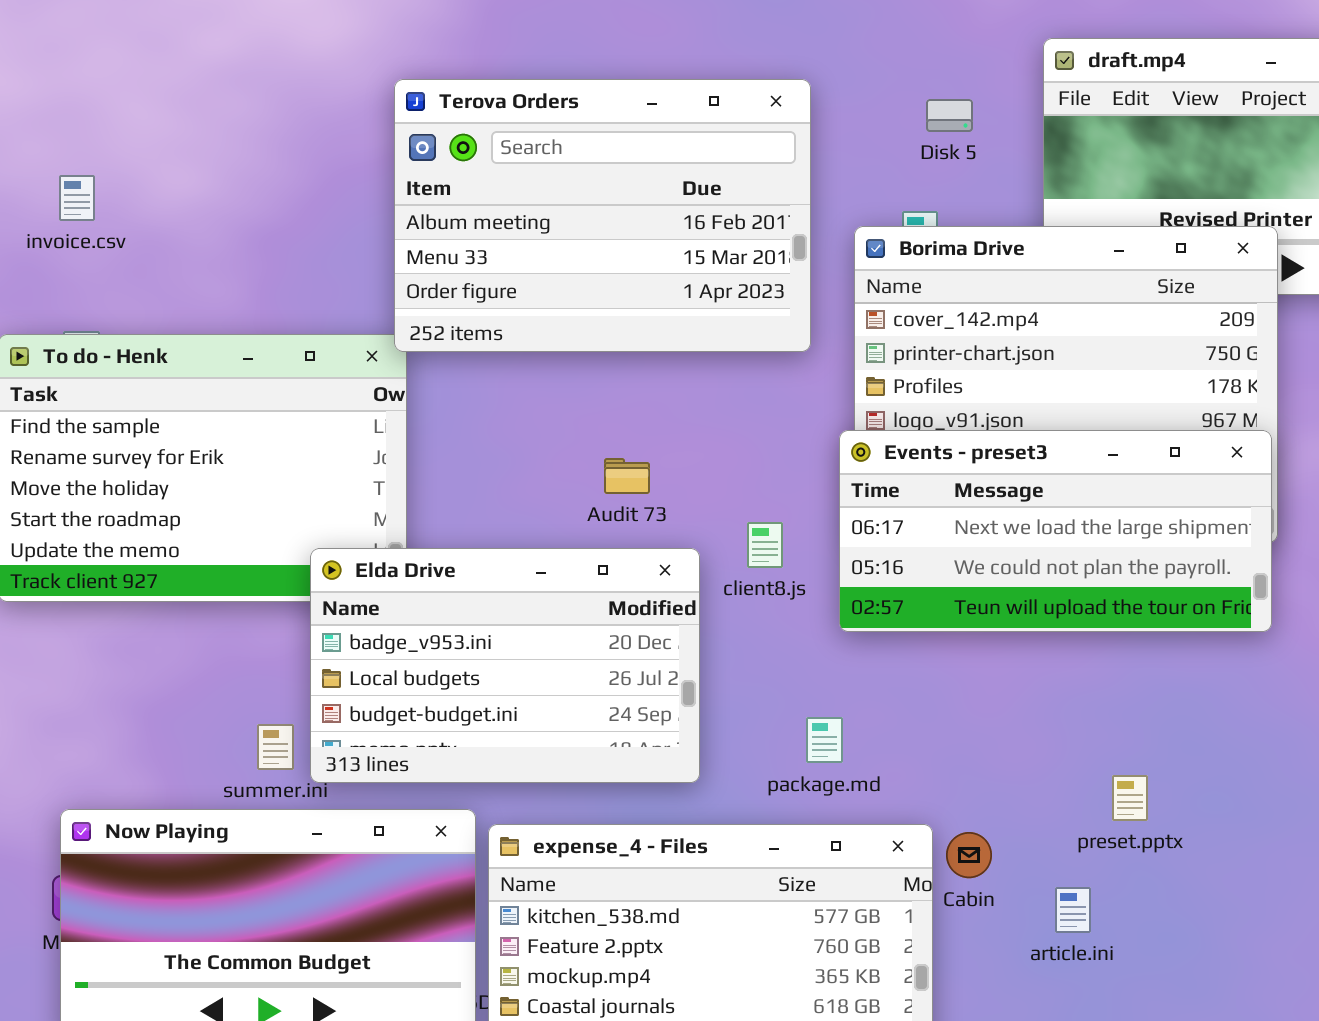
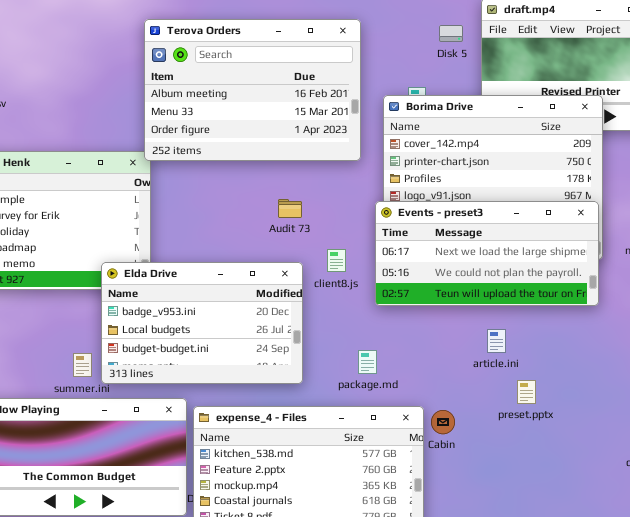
Disk 5: [926,99,973,132] -> [439,25,463,42], moved
Audit 73: [604,458,650,494] -> [278,199,302,218], moved
article.ini: [1055,887,1091,933] -> [487,329,506,353], moved

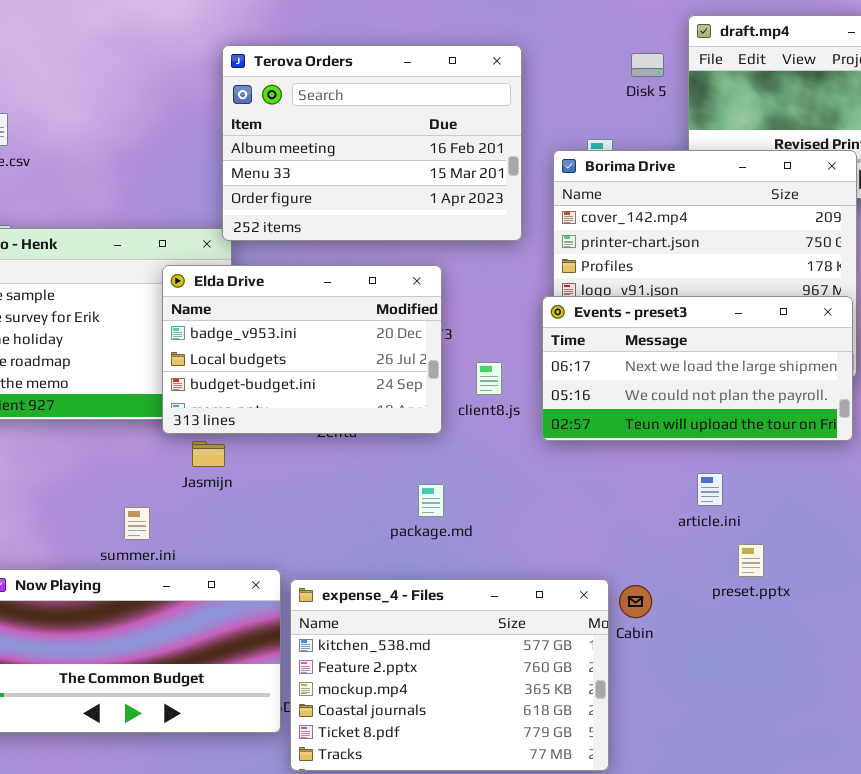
Elda Drive: [101,262,303,384] -> [162,265,442,434], moved
package.md: [358,350,377,374] -> [418,484,444,517], moved

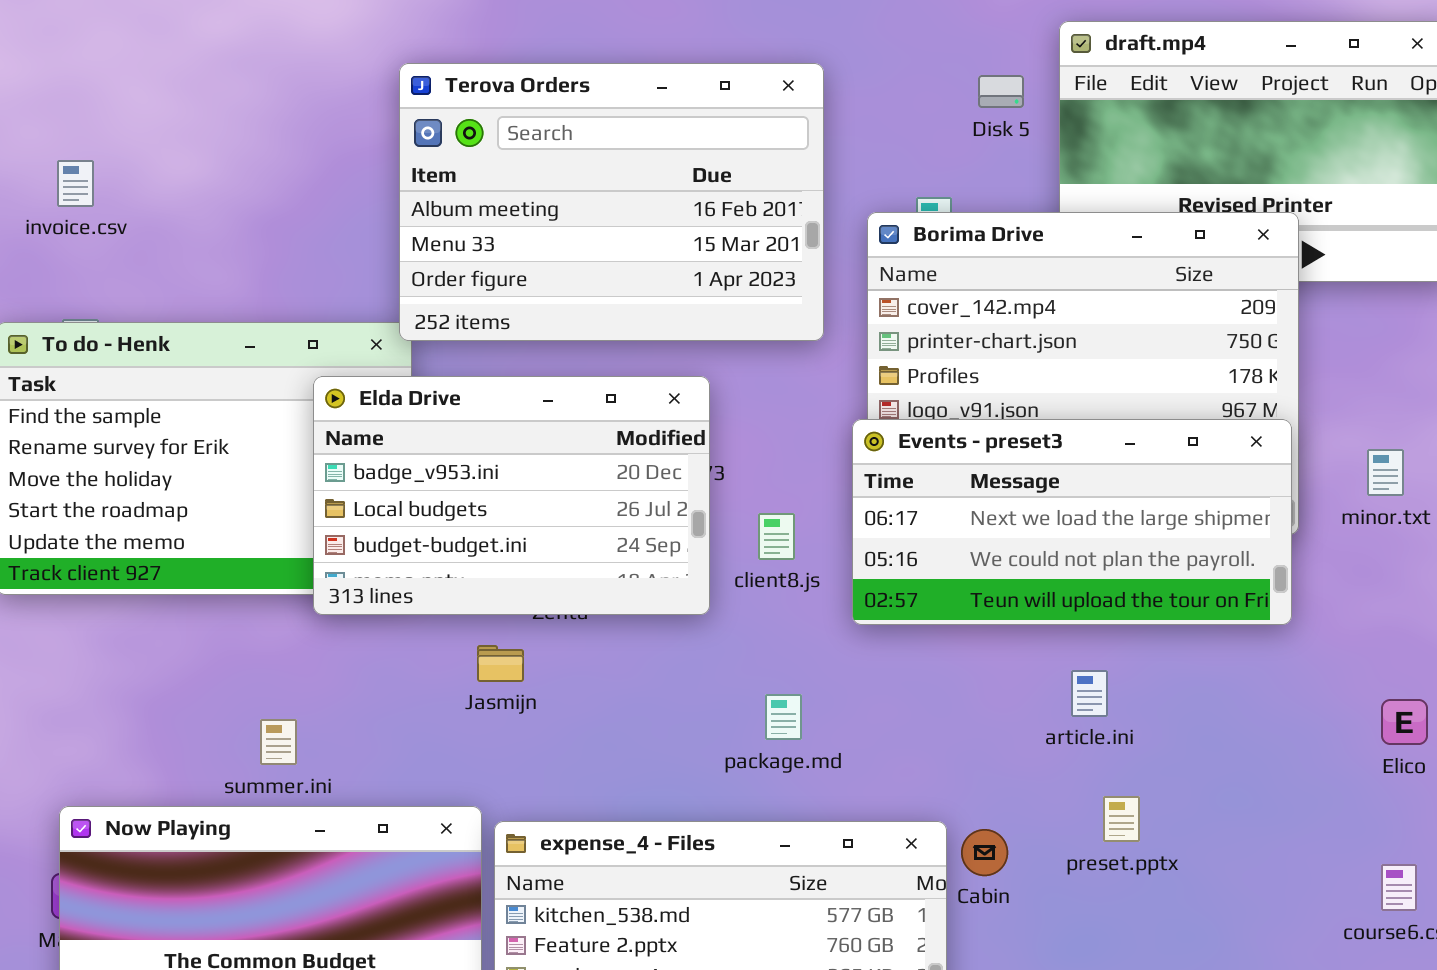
Jasmijn: [192,441,225,467] -> [477,645,524,682], moved
package.md: [418,484,444,517] -> [765,694,802,740], moved
preset.pptx: [738,544,764,577] -> [1103,796,1140,842], moved

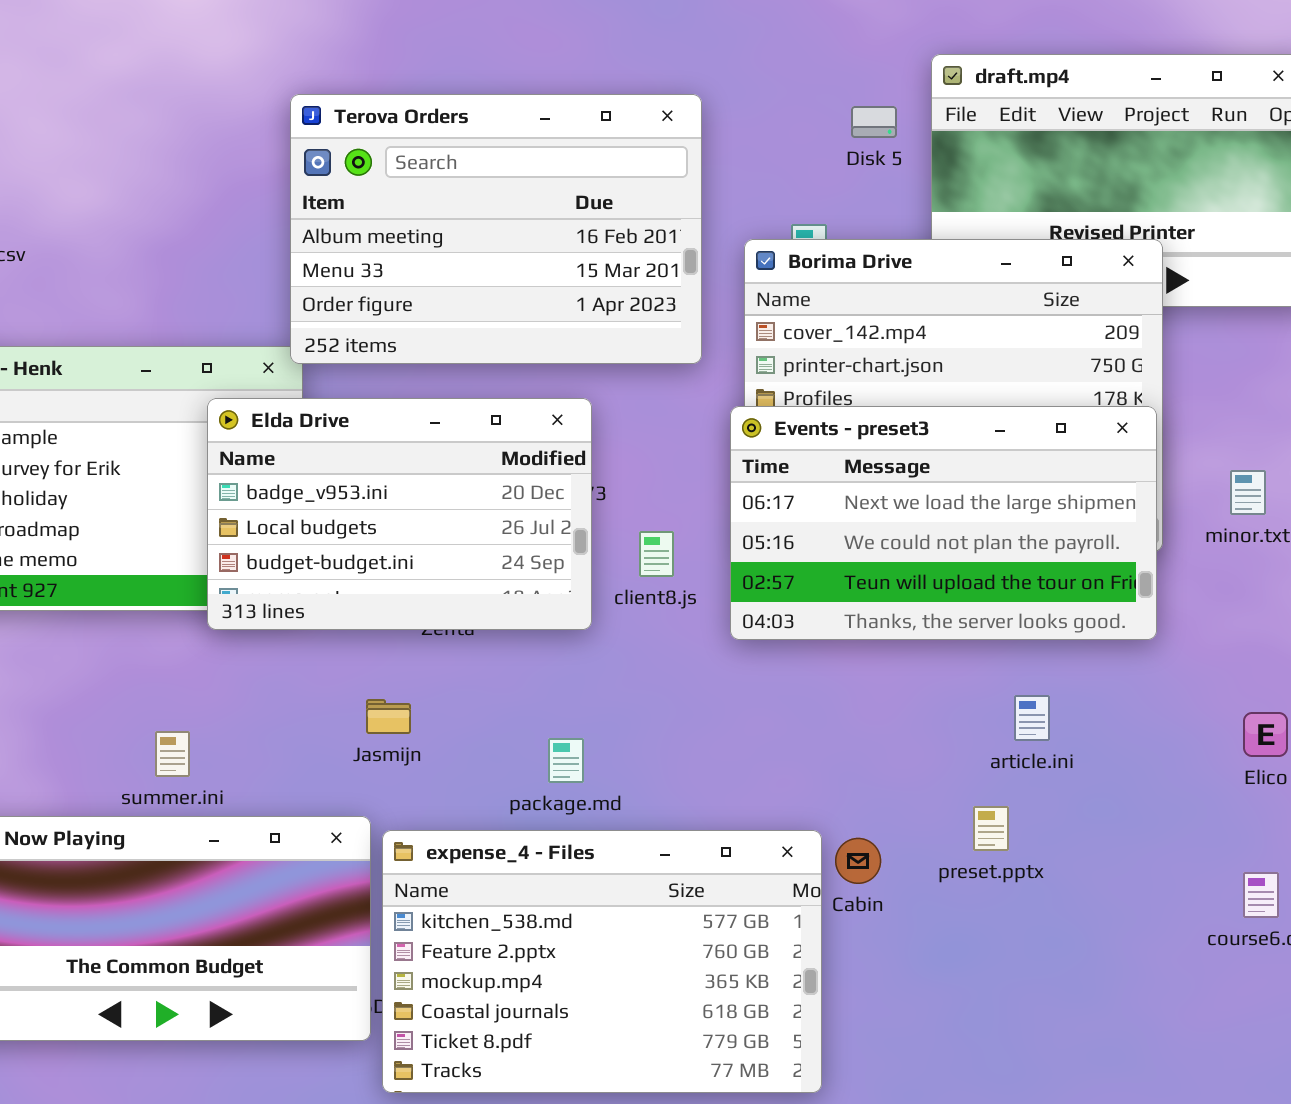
Events - preset3: [852,419,1292,625] -> [730,406,1157,640], resized
Jasmijn: [477,645,524,682] -> [366,699,411,734], moved
article.ini: [1071,670,1108,717] -> [1014,695,1050,741], moved
package.md: [765,694,802,740] -> [548,738,584,783], moved

